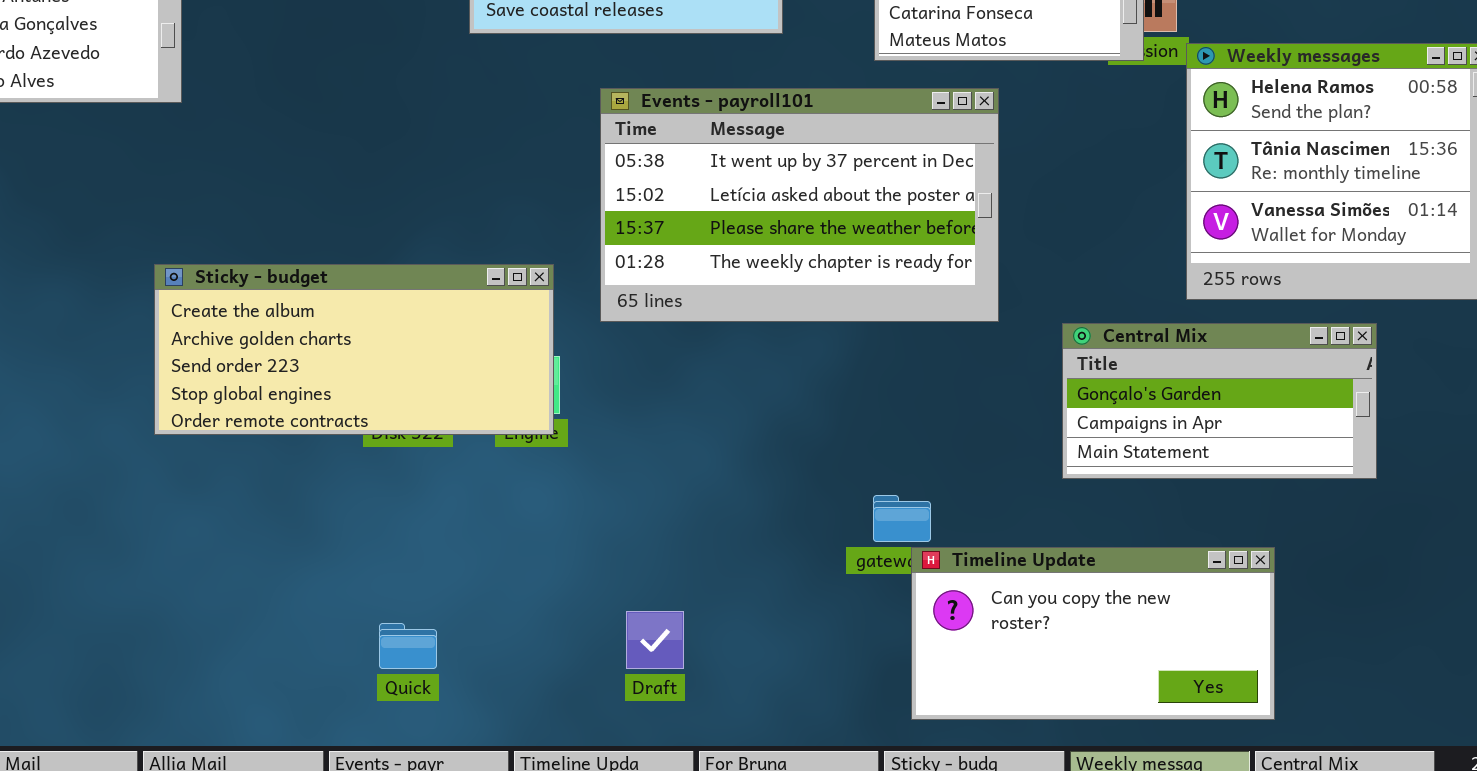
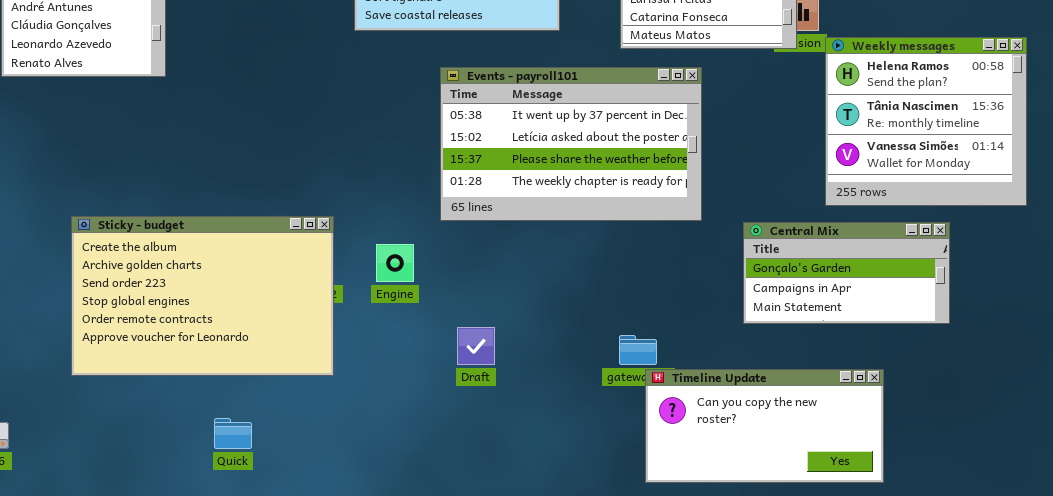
Sticky - budget: [154,264,554,435] -> [71,216,334,376], moved, resized
Draft: [626,611,684,669] -> [457,327,495,365], moved
Quick: [379,623,437,669] -> [214,418,252,449], moved

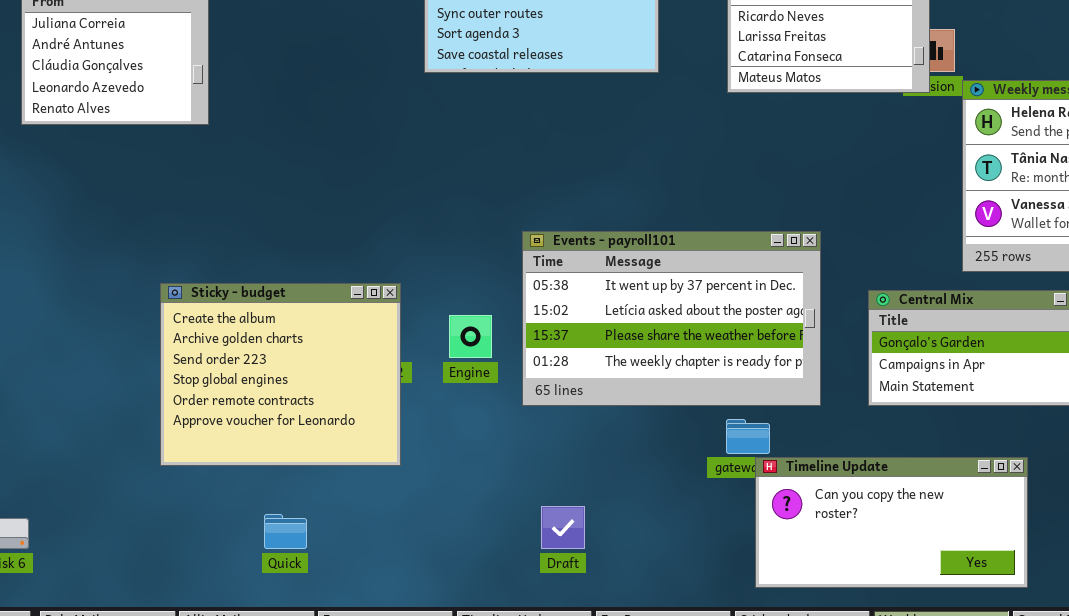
Events - payroll101: [440,67,702,221] -> [522,231,821,406], moved
Sticky - budget: [71,216,334,376] -> [160,283,401,466], resized
Draft: [457,327,495,365] -> [541,506,585,549], moved

